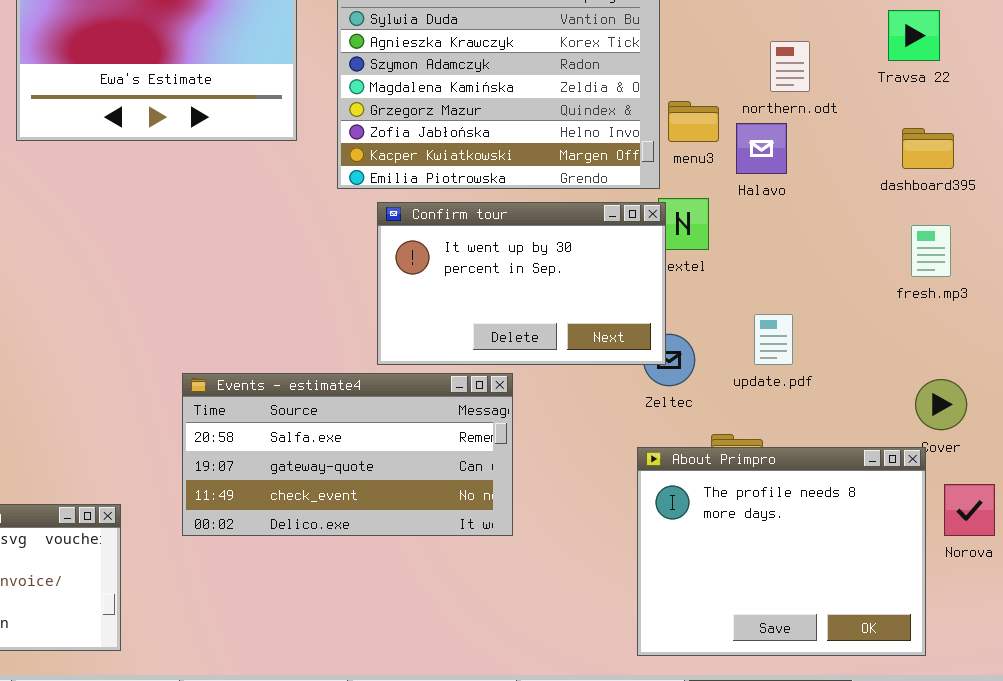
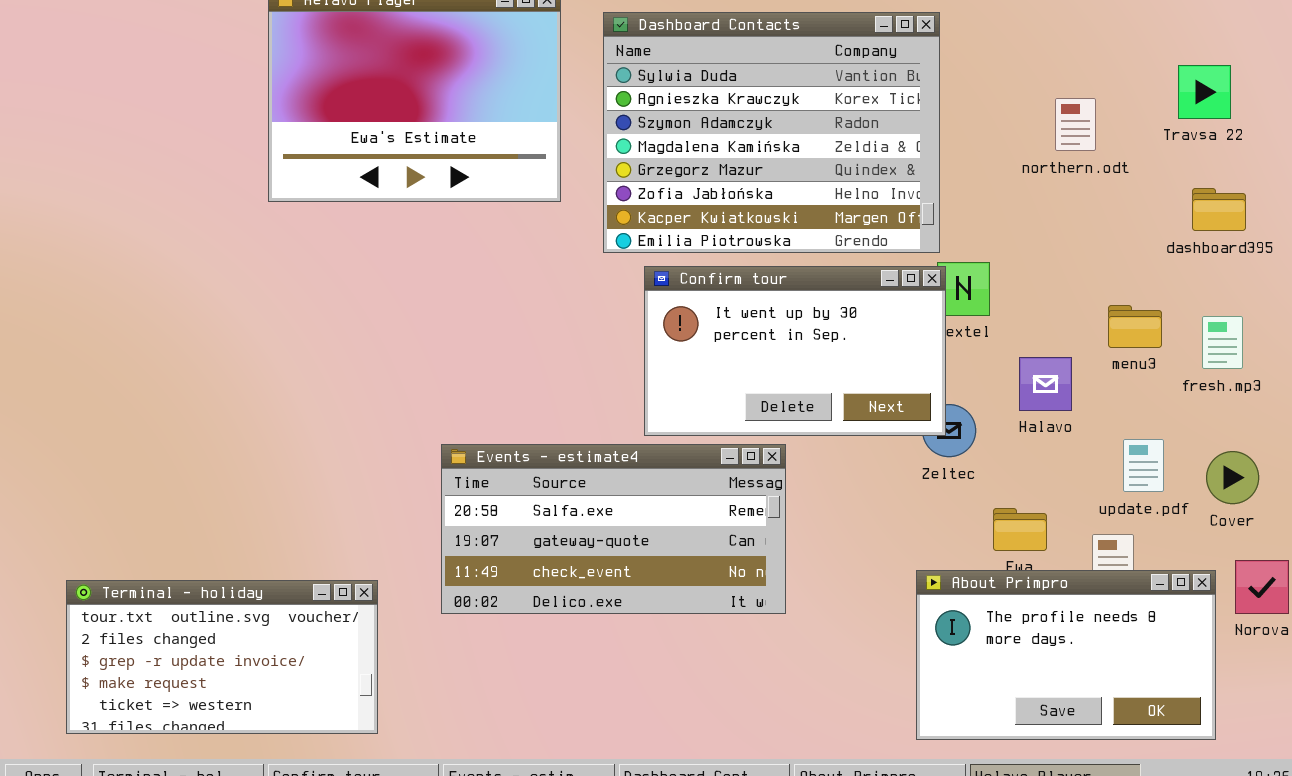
menu3: [668,101,719,142] -> [1108,305,1162,348], moved
Halavo: [736,123,787,174] -> [1019,357,1072,411], moved
fresh.mp3: [911,225,951,277] -> [1202,316,1243,369], moved
update.pdf: [754,314,793,365] -> [1123,439,1164,492], moved
About Primpro: [637,447,926,656] -> [916,570,1216,740], resized

